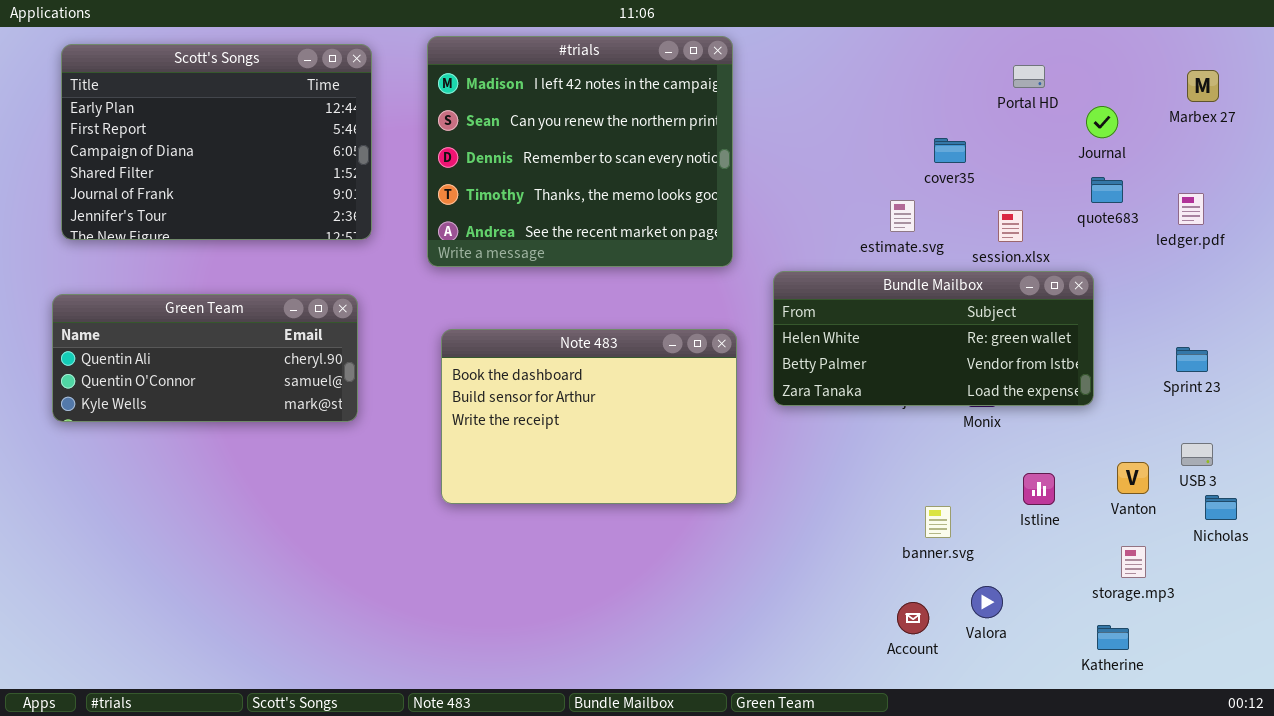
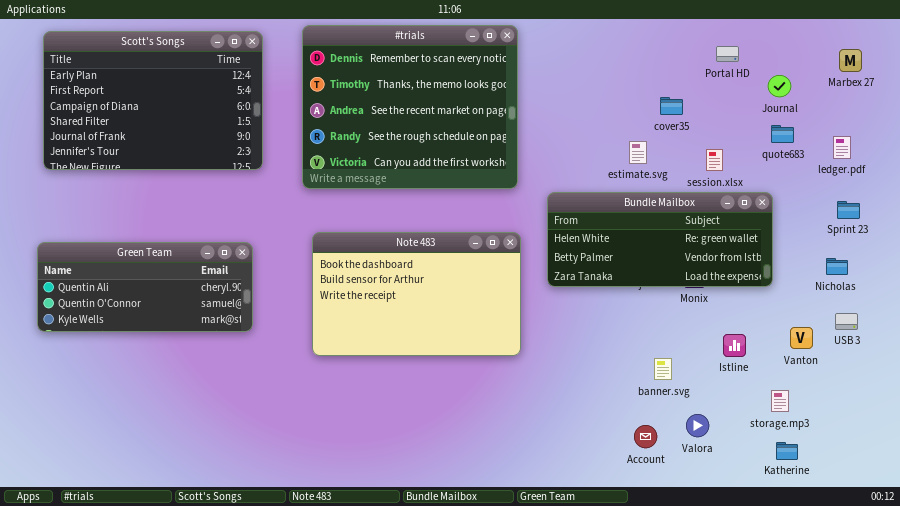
#trials: [427,36,733,267] -> [302,25,518,189], scrolled down 2 rows
Green Team: [52,294,358,422] -> [37,242,253,332], moved
Sprint 23: [1176,347,1208,372] -> [837,201,860,219], moved
Nicholas: [1205,495,1237,520] -> [826,258,848,275], moved
storage.mp3: [1121,546,1146,578] -> [771,390,789,412], moved

